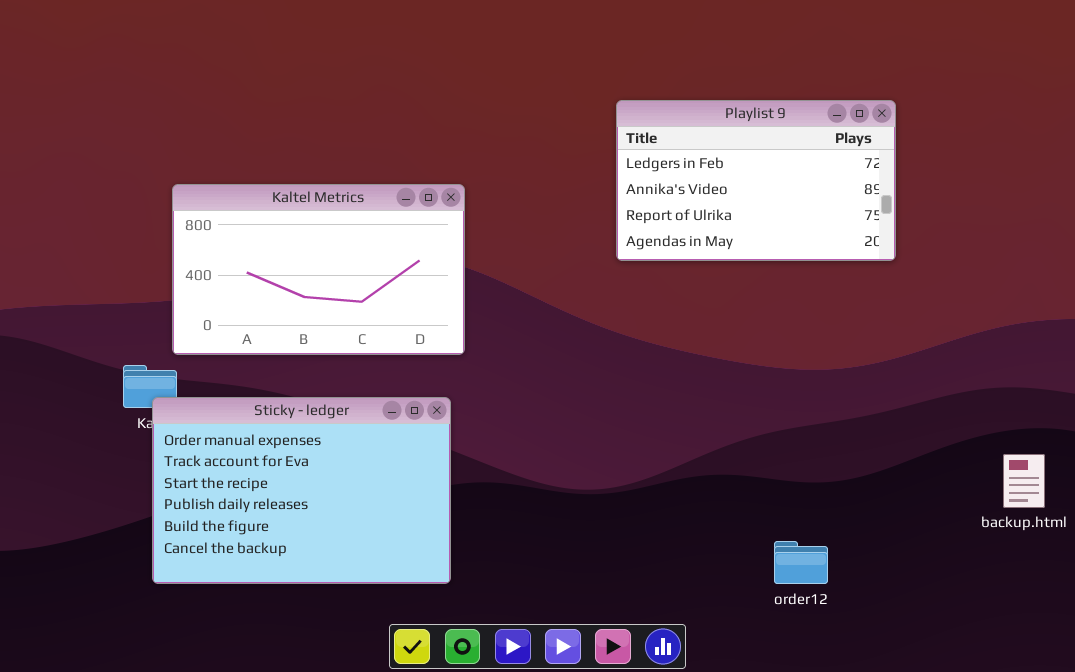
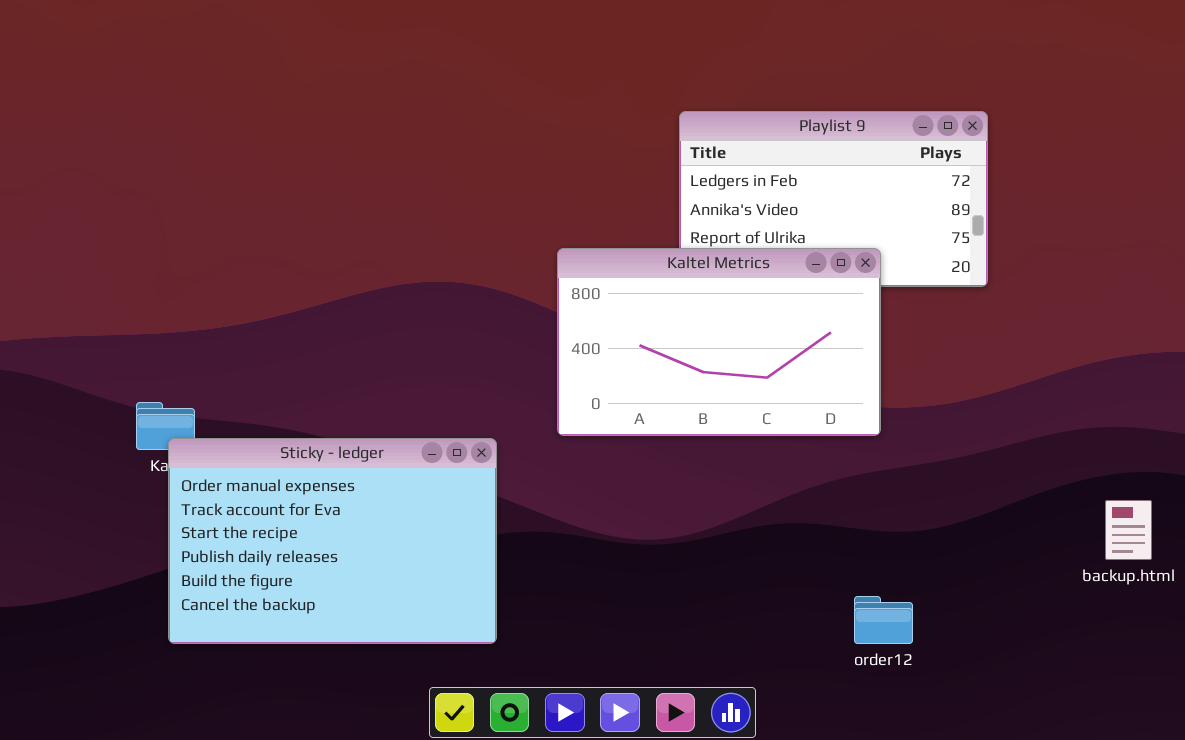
Kaltel Metrics: [172,184,465,355] -> [557,248,881,436], moved

